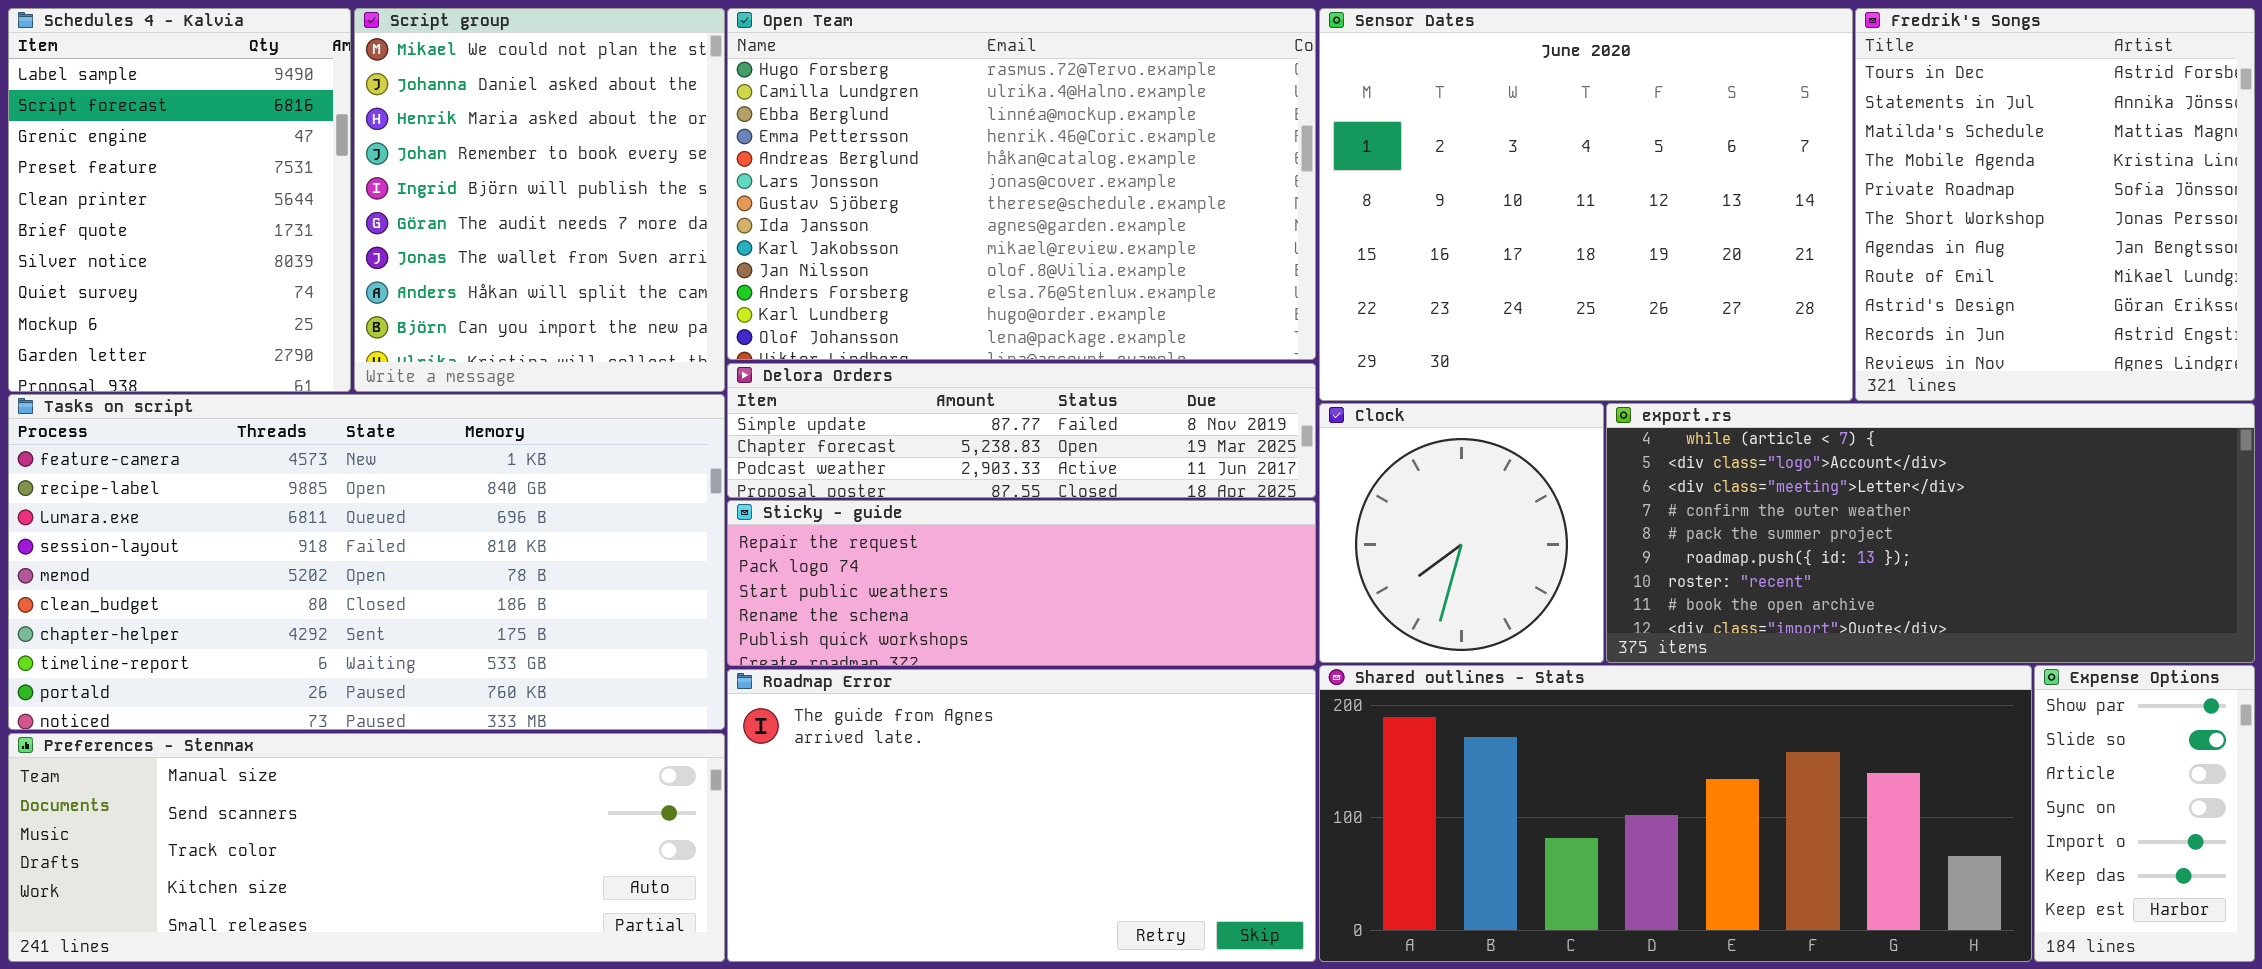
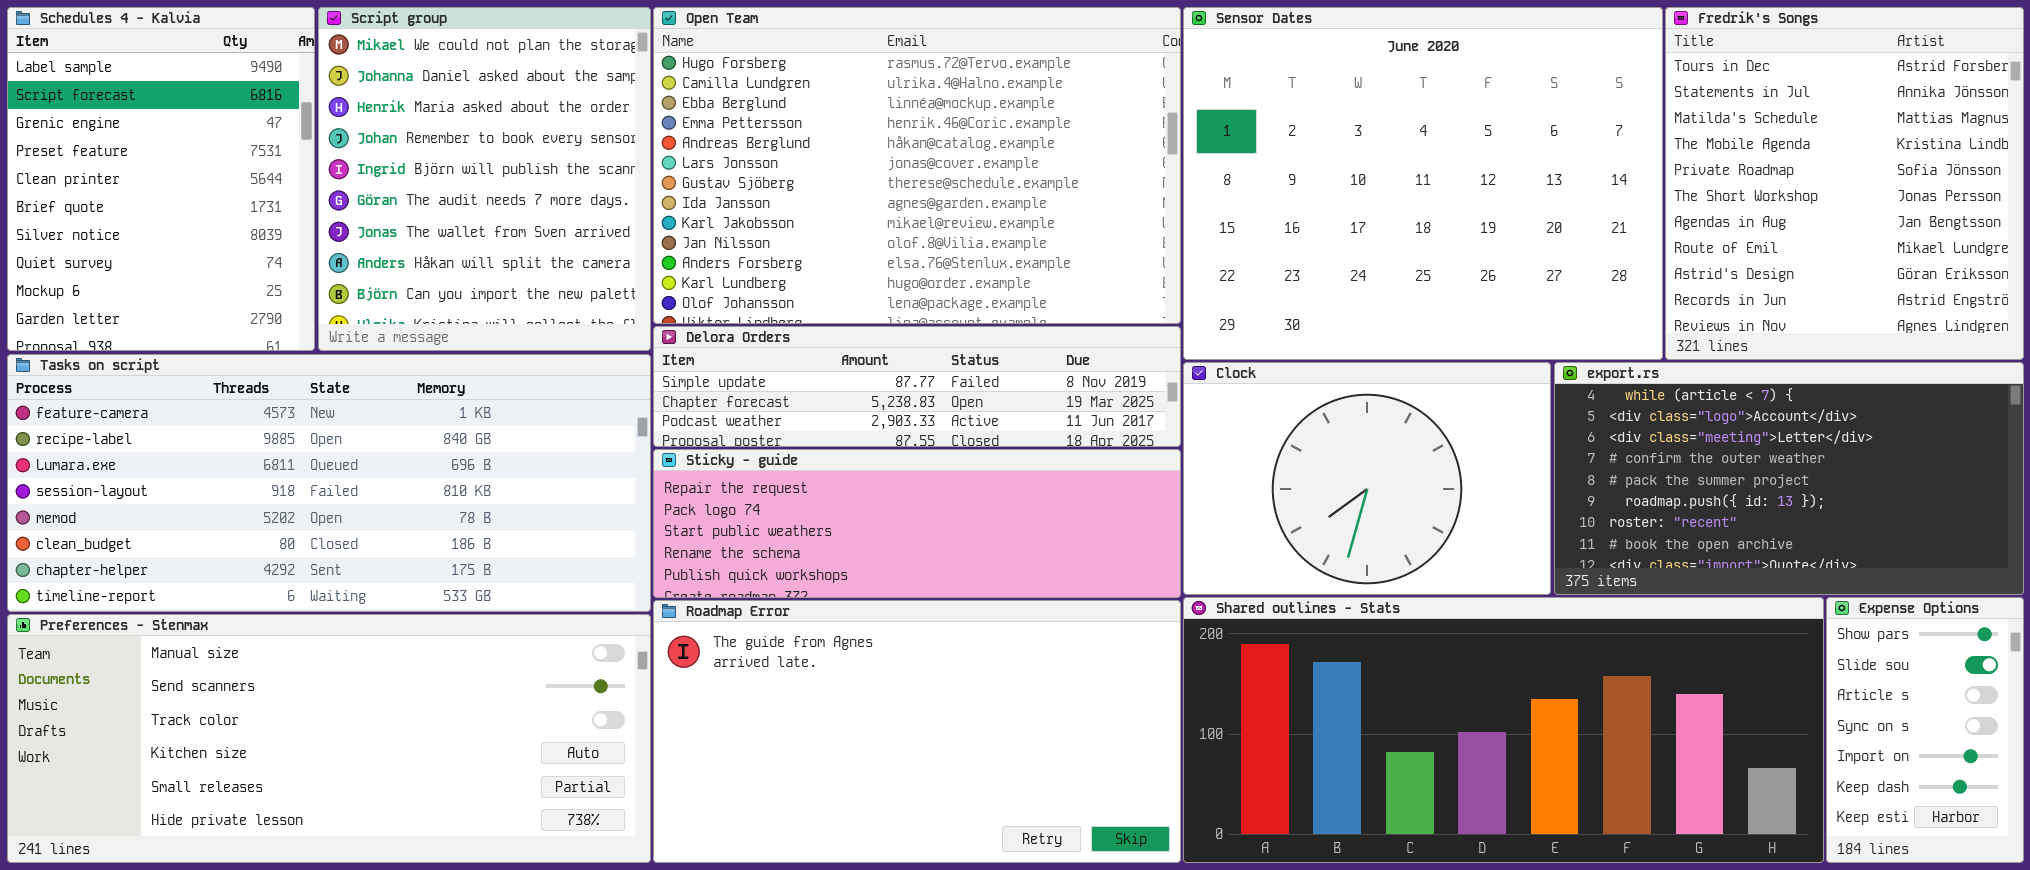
Tasks on script: [8,394,725,730] -> [7,354,651,612], resized
Clock: [1319,403,1604,663] -> [1183,362,1551,595], resized
export.rs: [1606,403,2255,663] -> [1554,362,2024,595], resized
Preferences - Stenmax: [8,733,725,962] -> [7,614,651,863], resized

